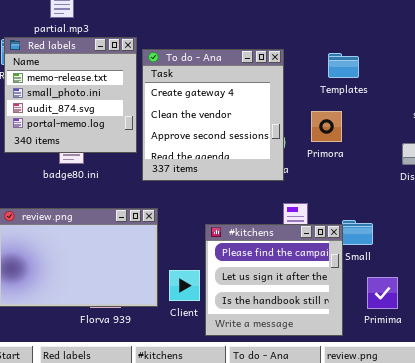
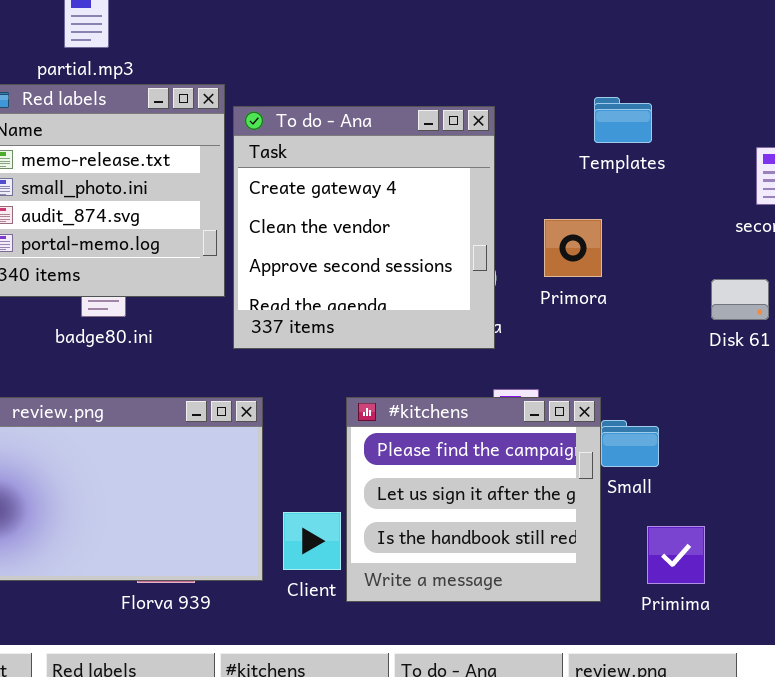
Templates: [328,53,359,78] -> [594,97,652,143], moved
#kitchens: [205,224,343,336] -> [346,397,601,602], moved

